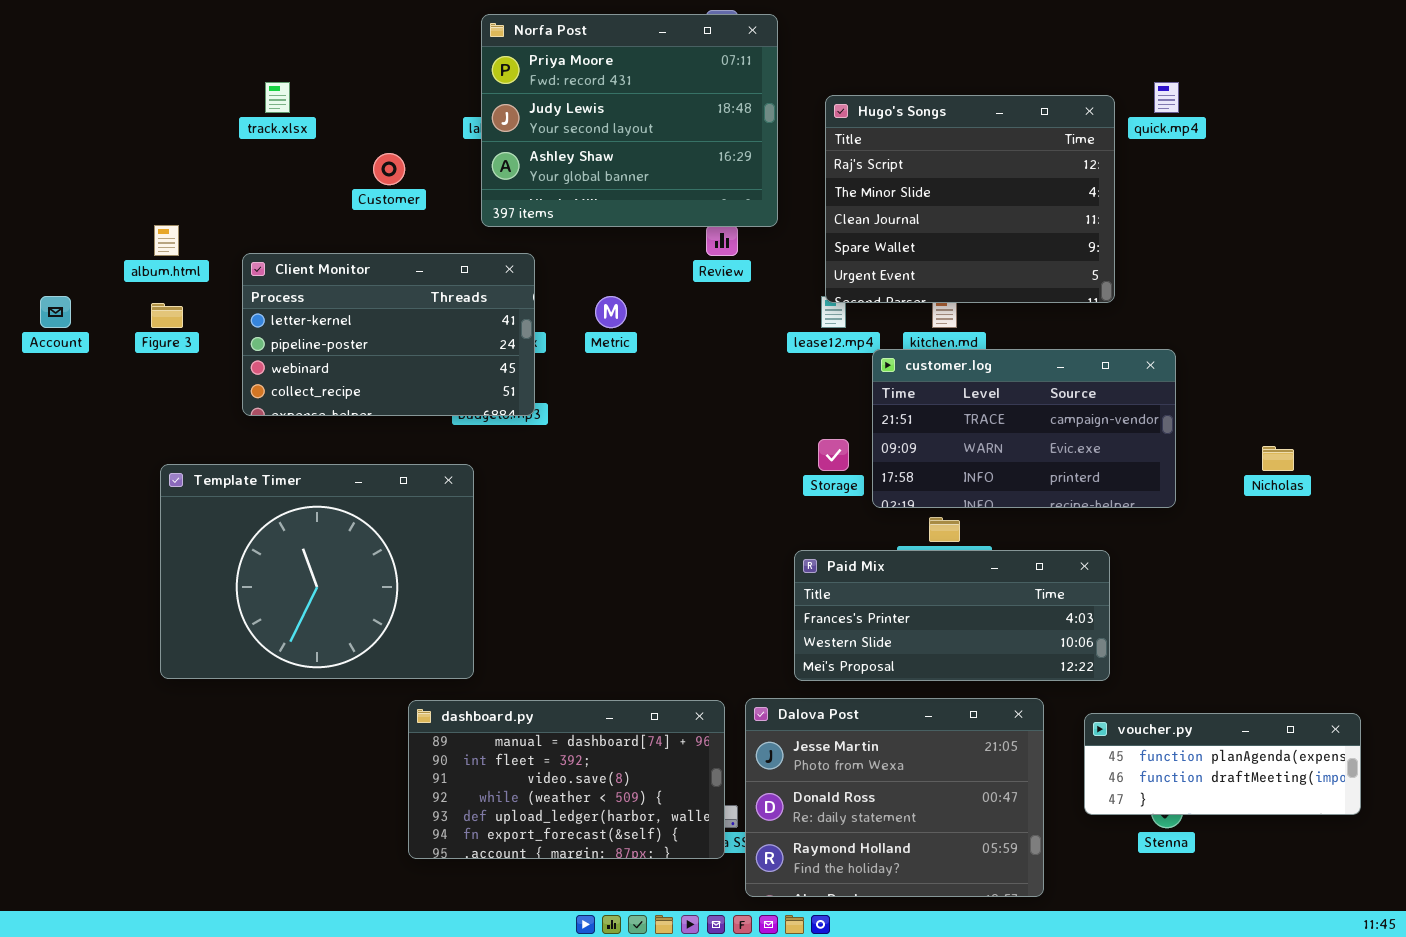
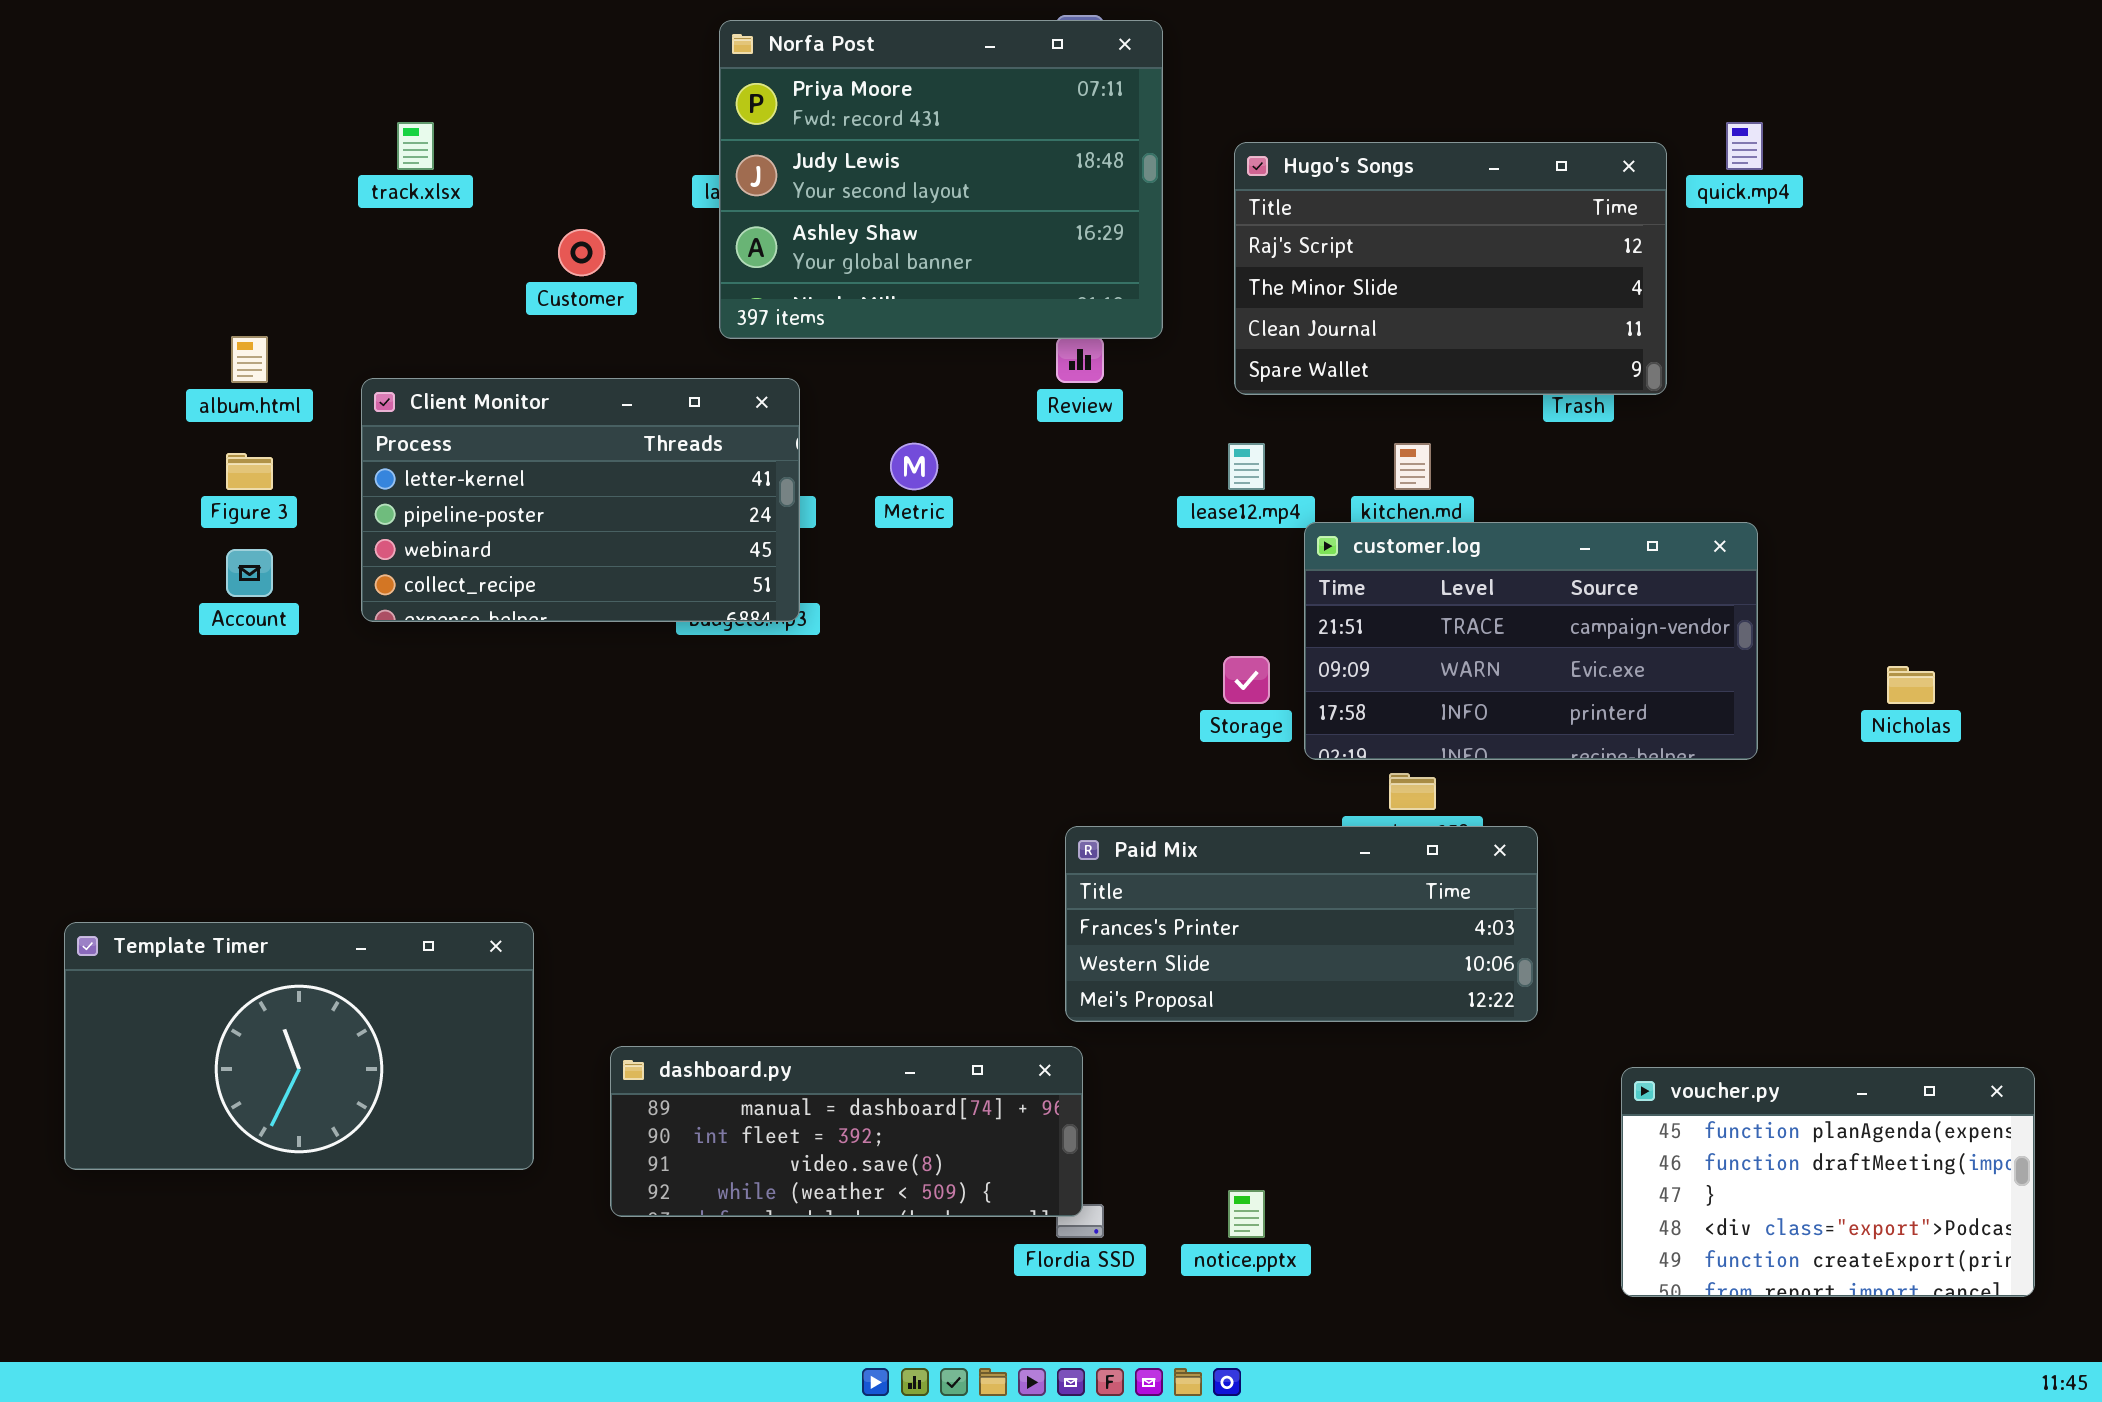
Hugo's Songs: [825,95,1115,303] -> [1234,142,1667,395], resized
Account: [40,296,71,328] -> [226,549,273,597], moved
Template Timer: [160,464,474,679] -> [64,922,534,1170], moved, resized
Paid Mix: [794,550,1110,681] -> [1065,826,1538,1022], moved
Dalova Post: [745,698,1044,897] -> none, closed
dashboard.py: [408,700,725,859] -> [610,1046,1083,1217], resized
voucher.py: [1084,713,1361,815] -> [1621,1067,2035,1297], resized

